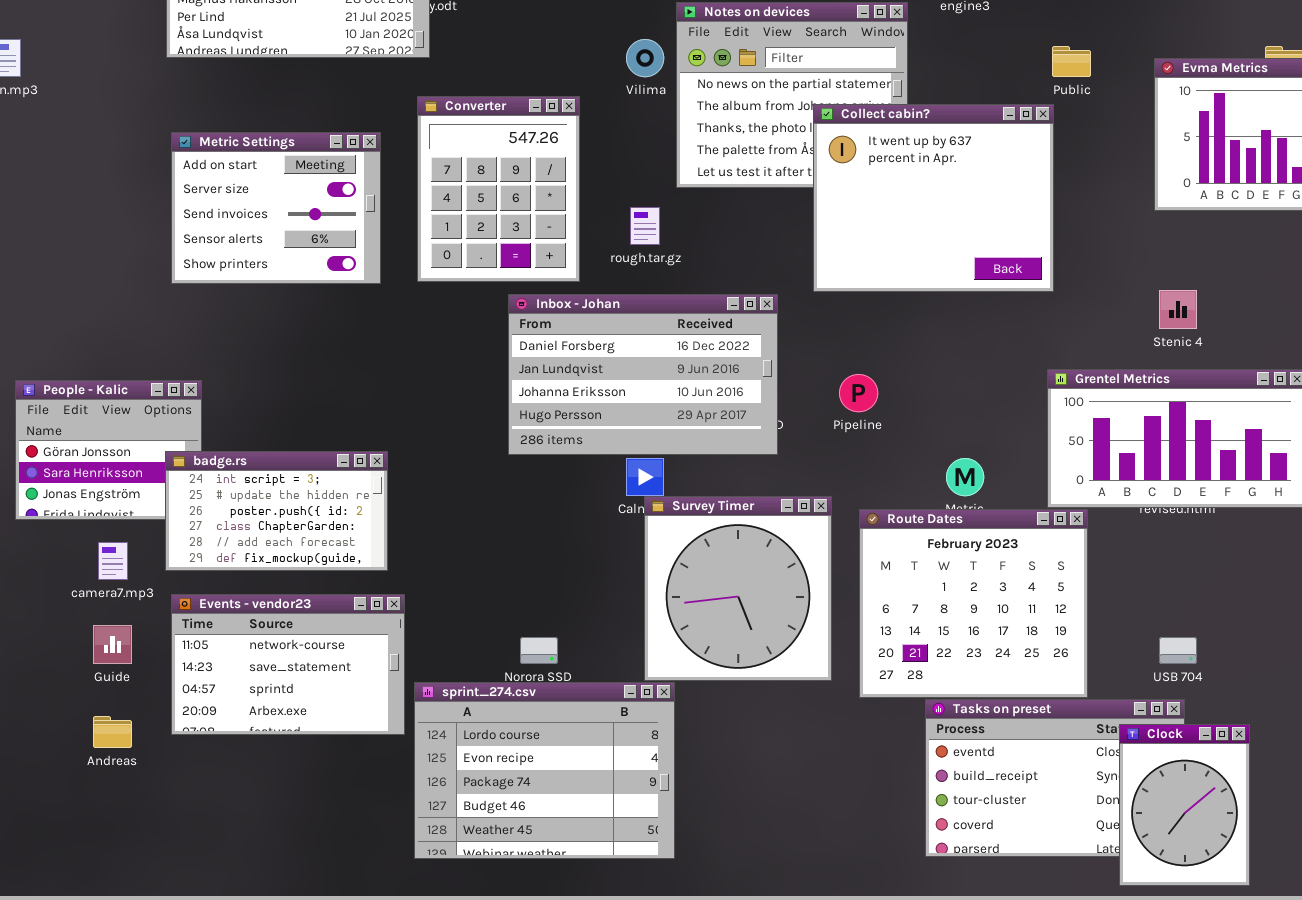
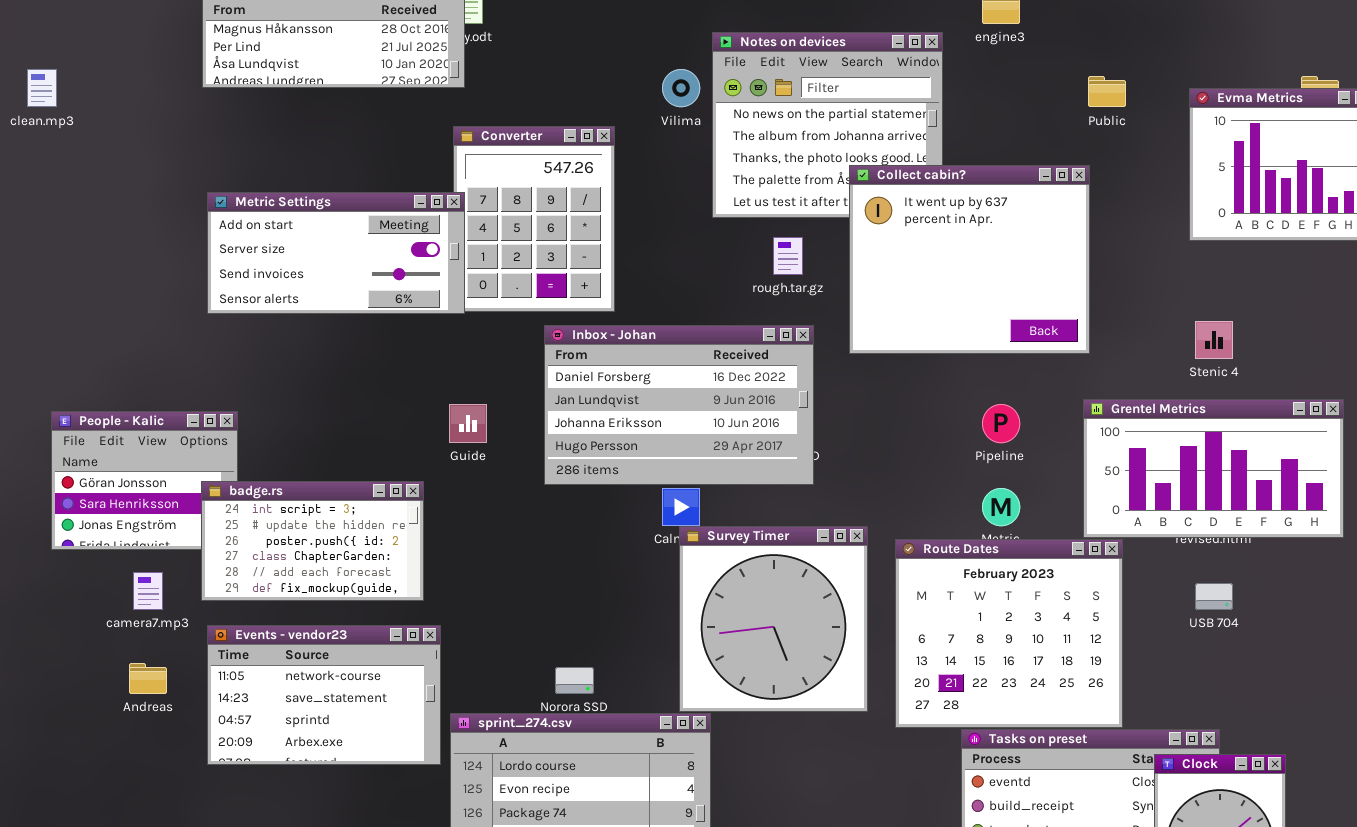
Collect cabin?: [813,104,1054,292] -> [849,165,1090,354], moved
Metric Settings: [171,132,381,284] -> [207,192,465,314], resized
rough.tar.gz: [630,207,660,245] -> [773,237,803,275], moved
Pipeline: [839,374,878,412] -> [982,404,1020,443], moved
Guide: [93,625,132,664] -> [449,404,487,443], moved
USB 704: [1159,637,1197,664] -> [1195,583,1233,610], moved
Andreas: [93,716,132,748] -> [129,663,167,694], moved

